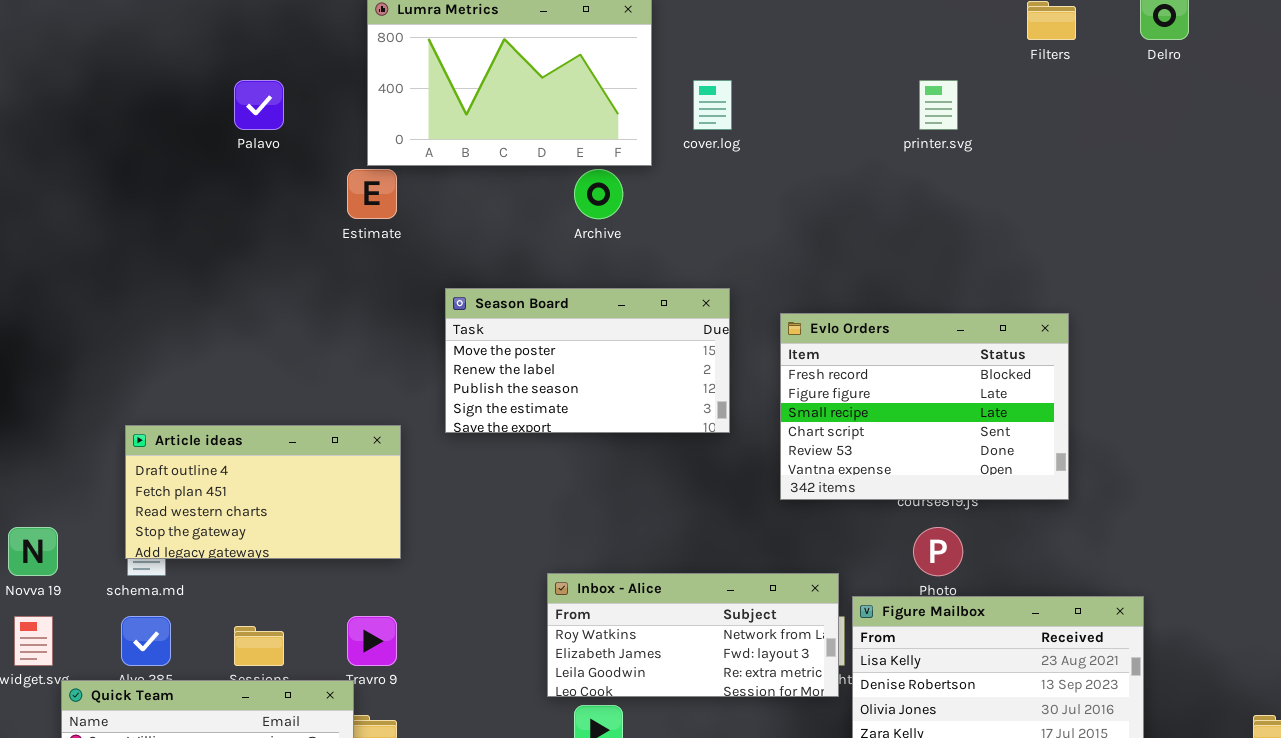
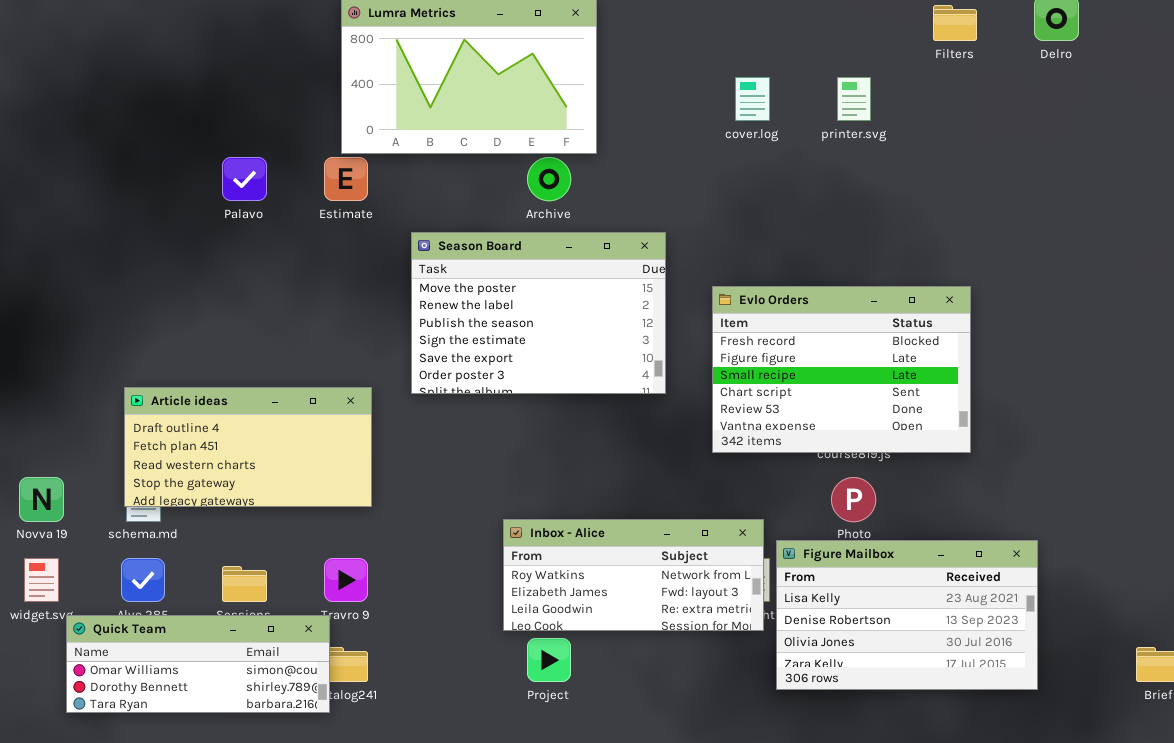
Palavo: [234,80,284,130] -> [222,157,267,201], moved
cover.log: [693,80,732,130] -> [735,77,770,121], moved
Season Board: [445,288,730,433] -> [411,232,666,394], resized

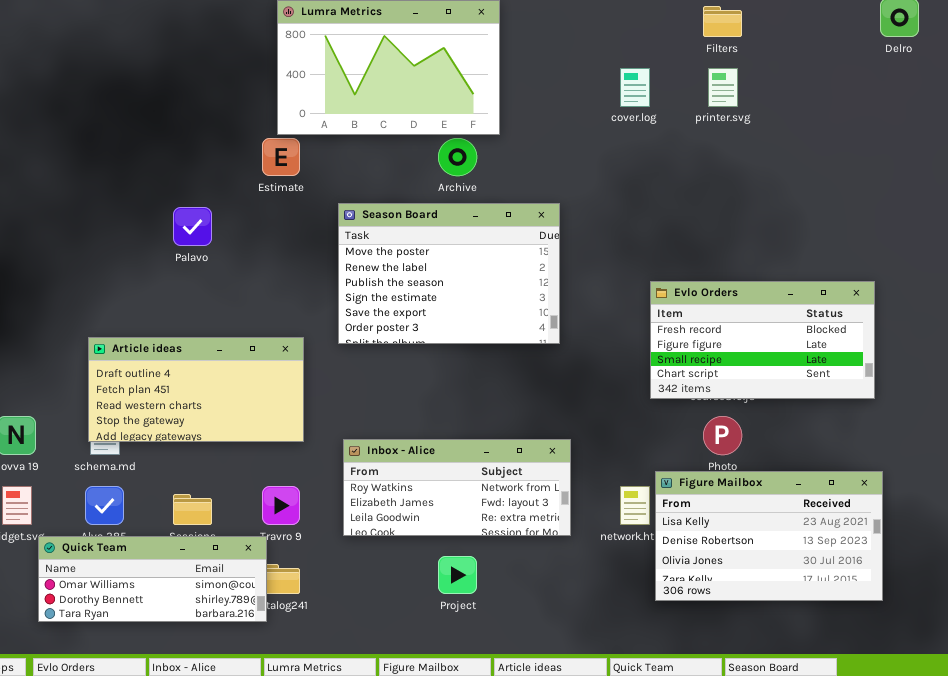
Filters: [933,5,977,41] -> [703,6,742,37], moved
Palavo: [222,157,267,201] -> [173,207,212,246], moved
Evlo Orders: [712,286,971,453] -> [650,281,875,399], moved, resized
Inbox - Alice: [503,519,764,631] -> [343,439,571,536], moved

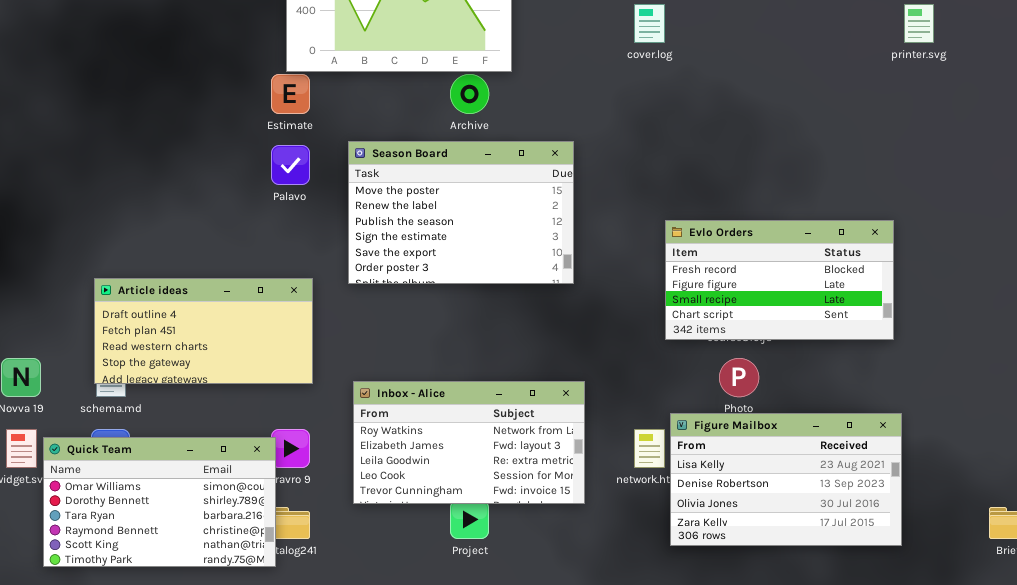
printer.svg: [708,68,738,107] -> [904,4,934,43], moved
Palavo: [173,207,212,246] -> [271,145,310,185], moved
Inbox - Alice: [343,439,571,536] -> [353,381,585,504], resized
Quick Team: [38,536,267,622] -> [43,437,276,567], resized

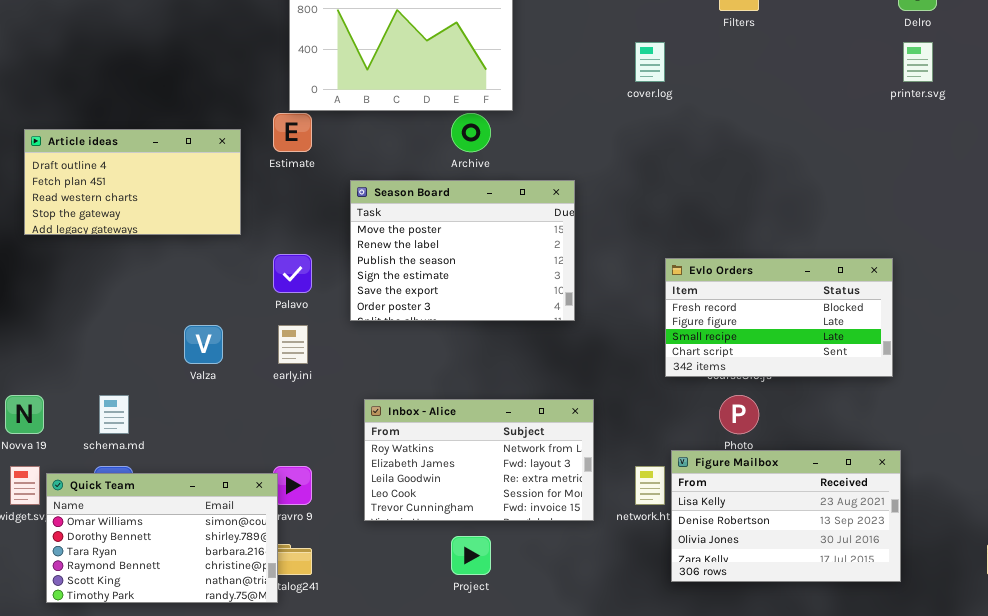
Palavo: [271,145,310,185] -> [273,254,312,293], moved
Article ideas: [94,278,313,384] -> [24,129,241,235], moved
Inbox - Alice: [353,381,585,504] -> [364,399,594,521], moved

